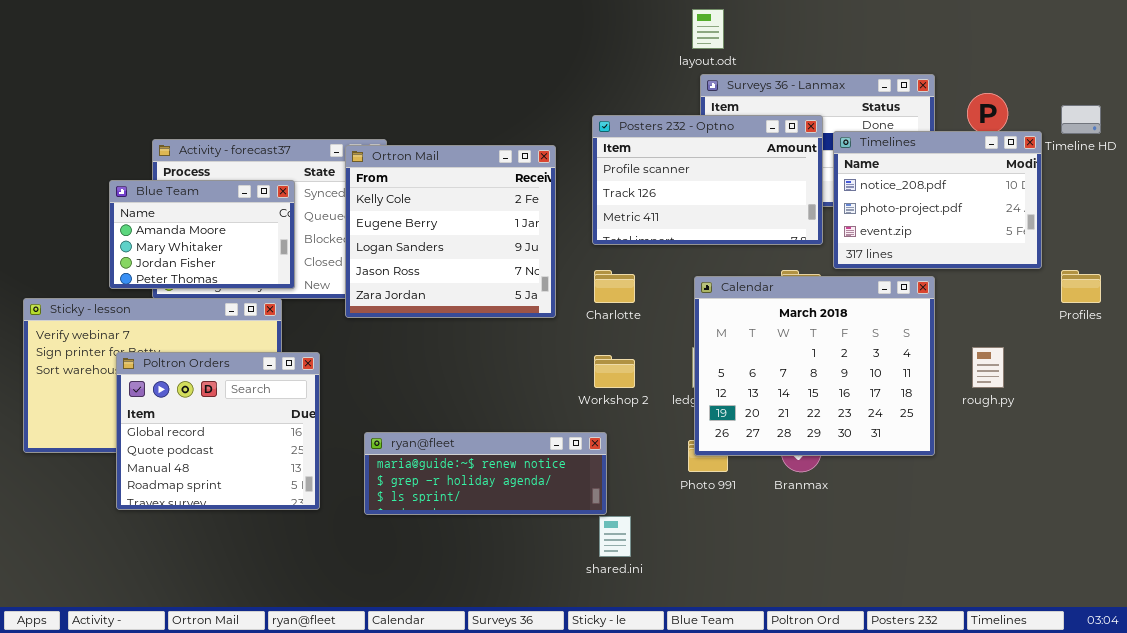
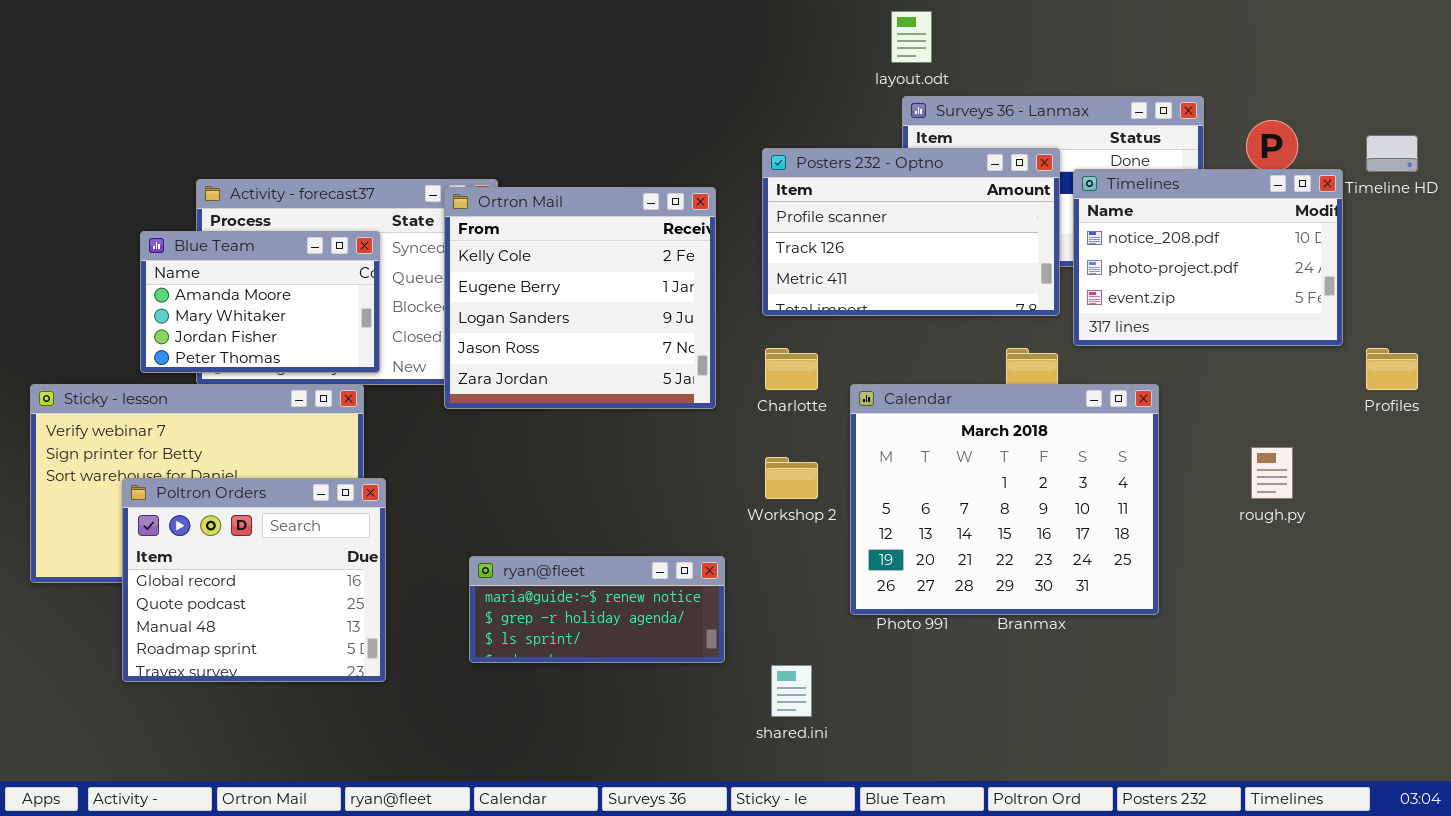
Calendar: [694,276,935,456] -> [850,384,1159,615], moved
Poltron Orders: [116,352,320,510] -> [122,478,386,682], moved
ryan@fleet: [364,432,607,515] -> [469,556,725,663], resized

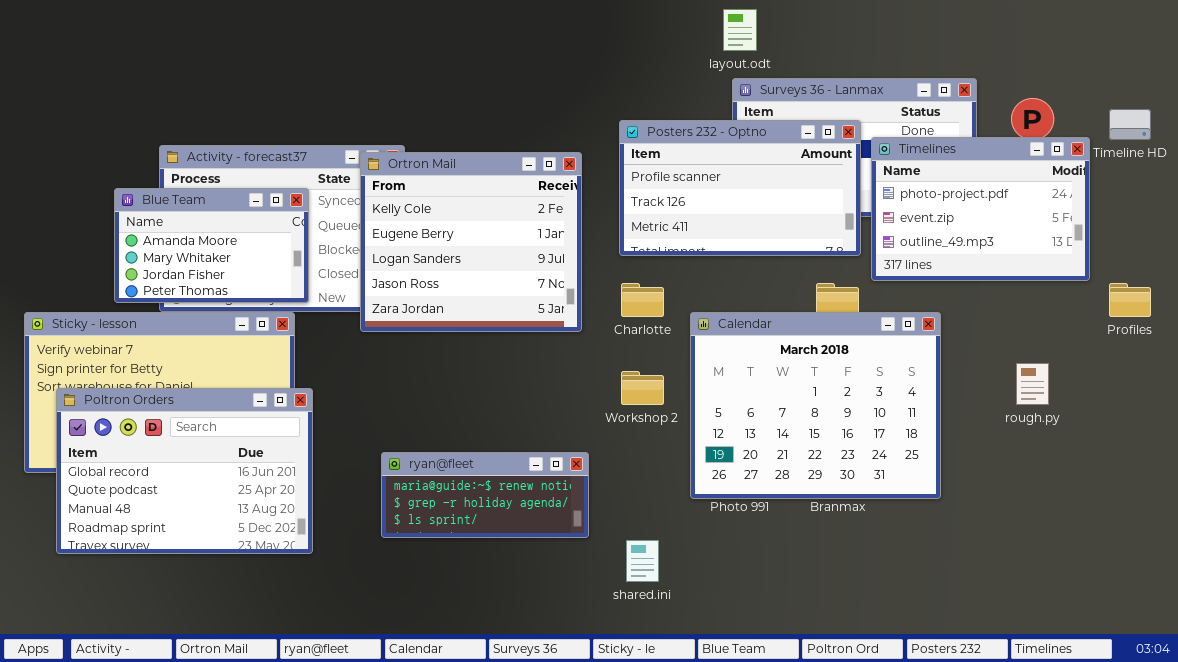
Timelines: [1073,169,1343,346] -> [871,137,1090,281], scrolled down 1 row
Poltron Orders: [122,478,386,682] -> [56,388,313,554], resized

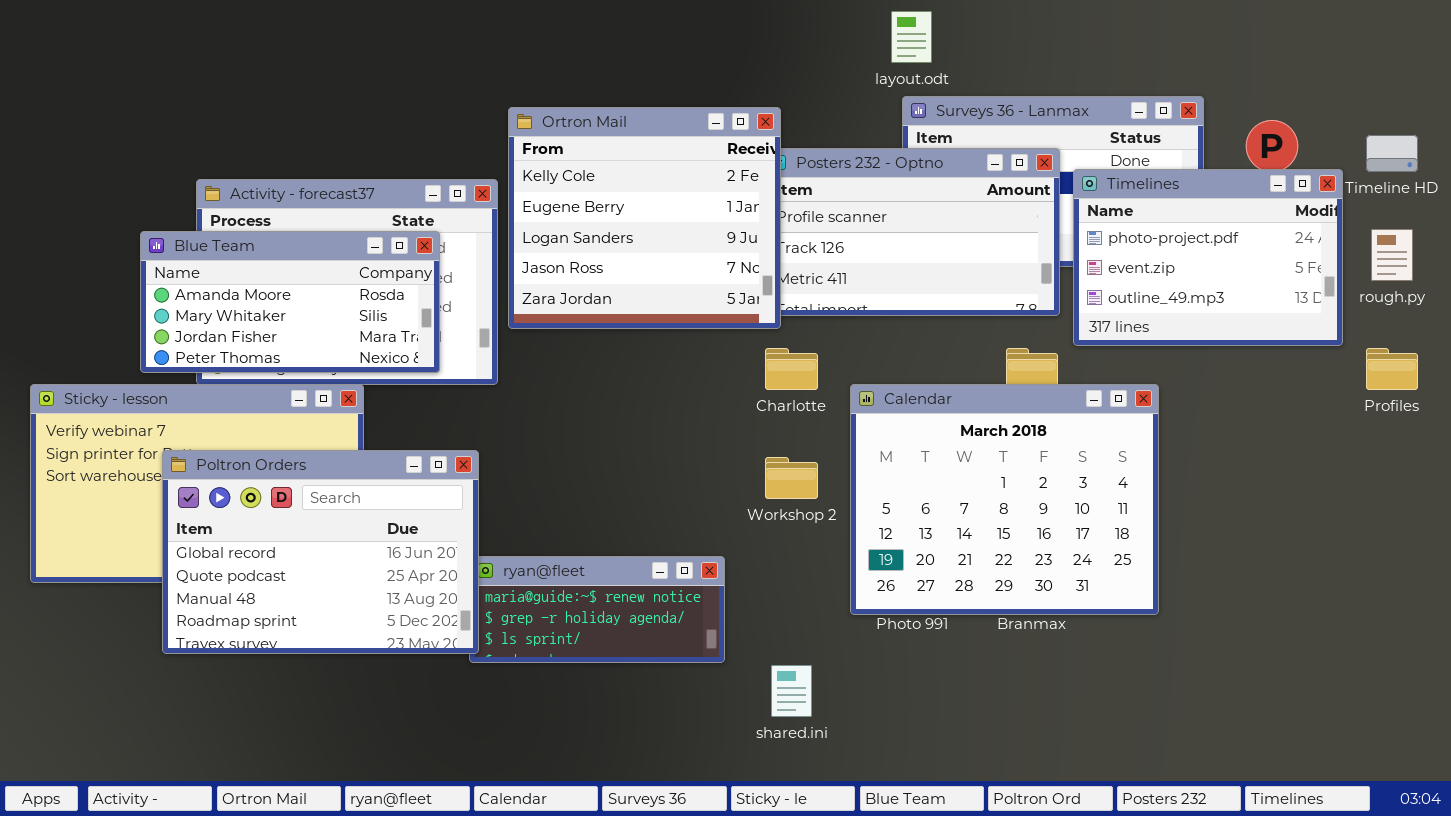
Ortron Mail: [360,152,582,332] -> [508,107,781,329], moved
Blue Team: [114,188,309,303] -> [140,231,440,373], resized
rough.py: [1016,363,1049,405] -> [1371,229,1413,281], moved
Poltron Orders: [56,388,313,554] -> [162,450,479,654], moved

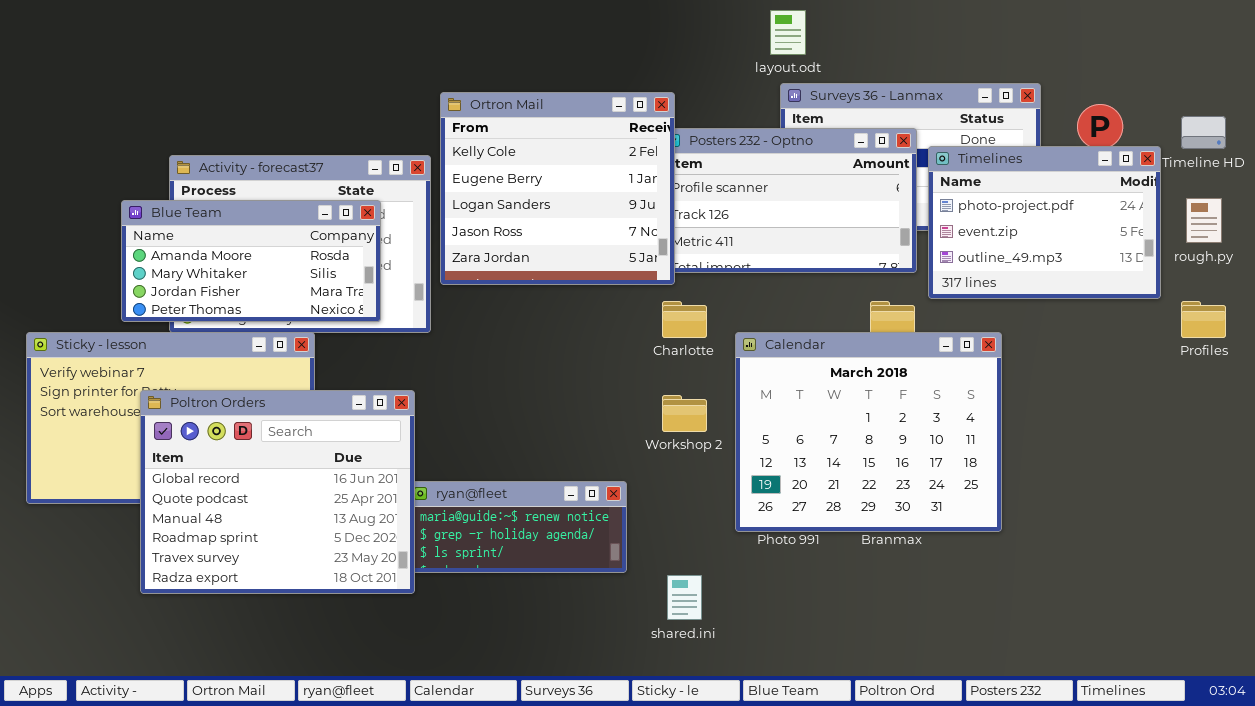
Poltron Orders: [162,450,479,654] -> [140,390,415,594], resized

